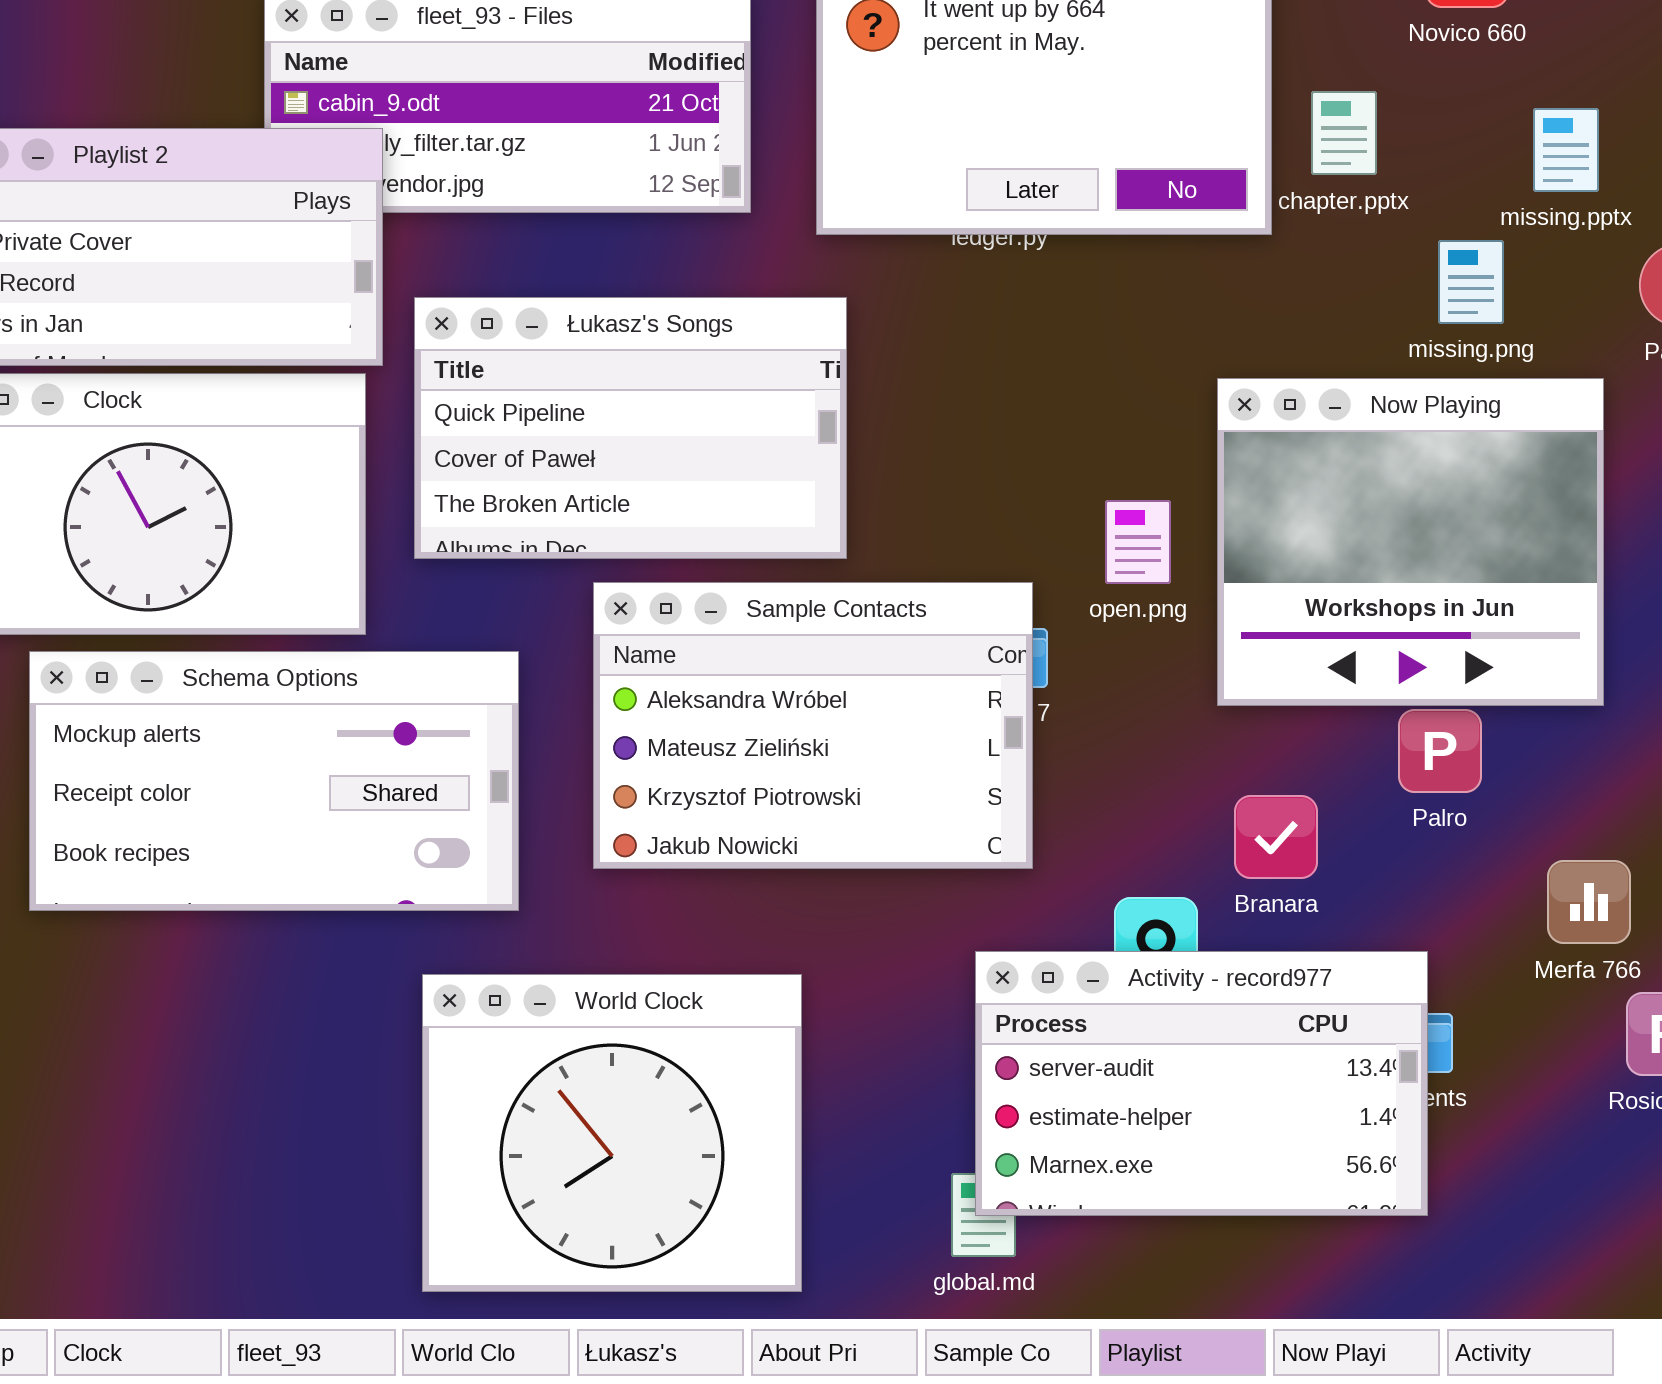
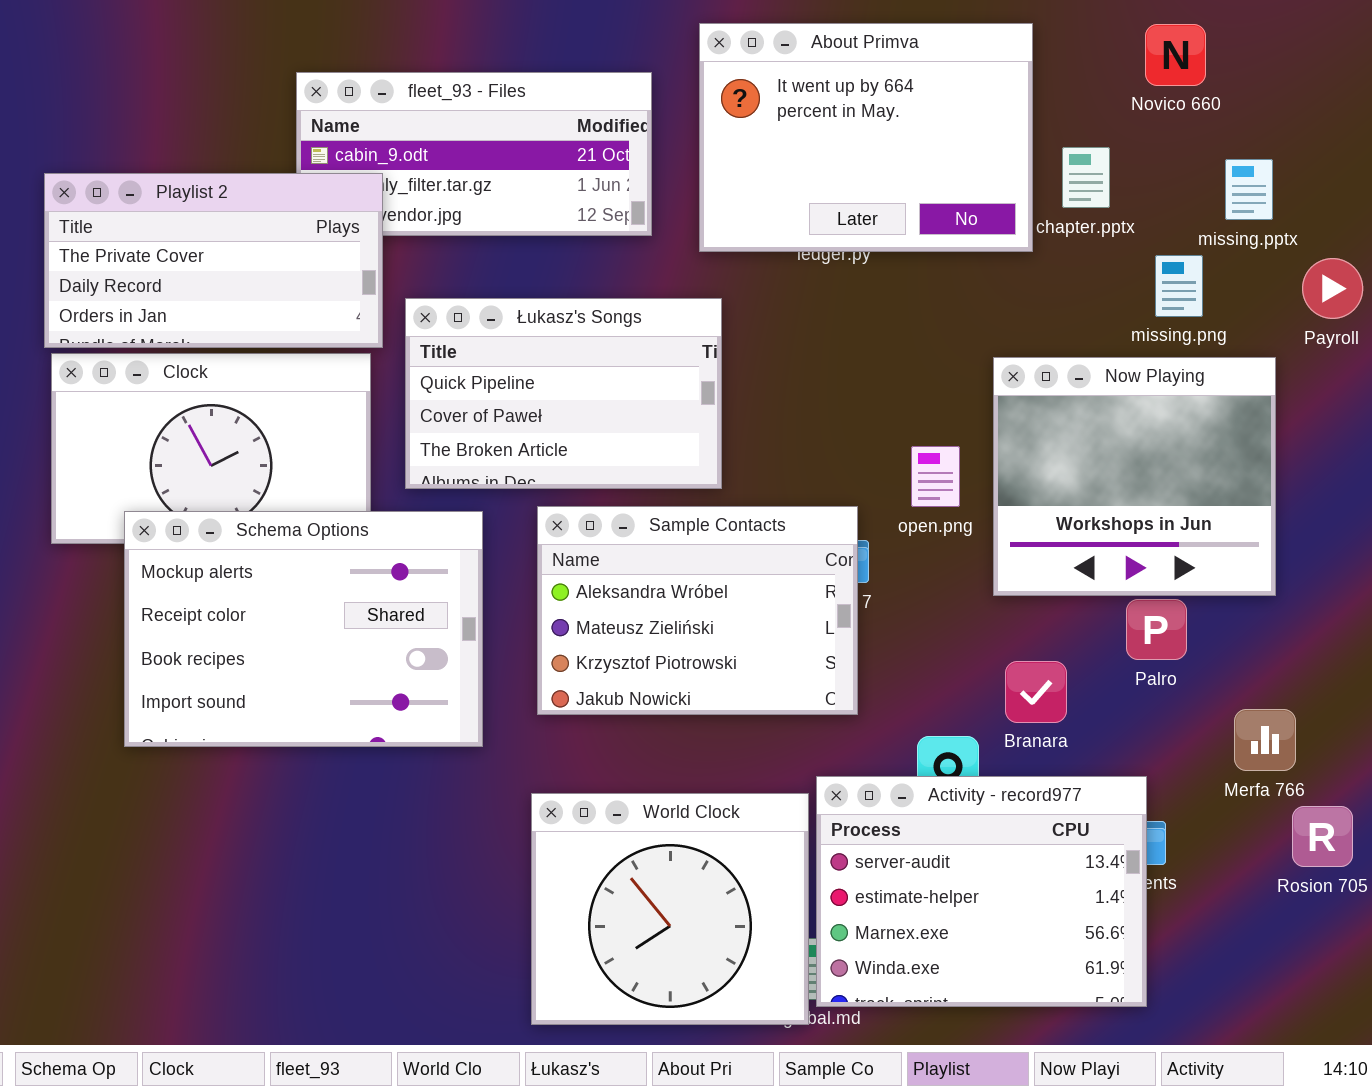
Schema Options: [29,651,519,911] -> [124,511,483,747], resized
Activity - record977: [975,951,1428,1216] -> [816,776,1147,1007], resized
World Clock: [422,974,802,1292] -> [531,793,809,1025], moved

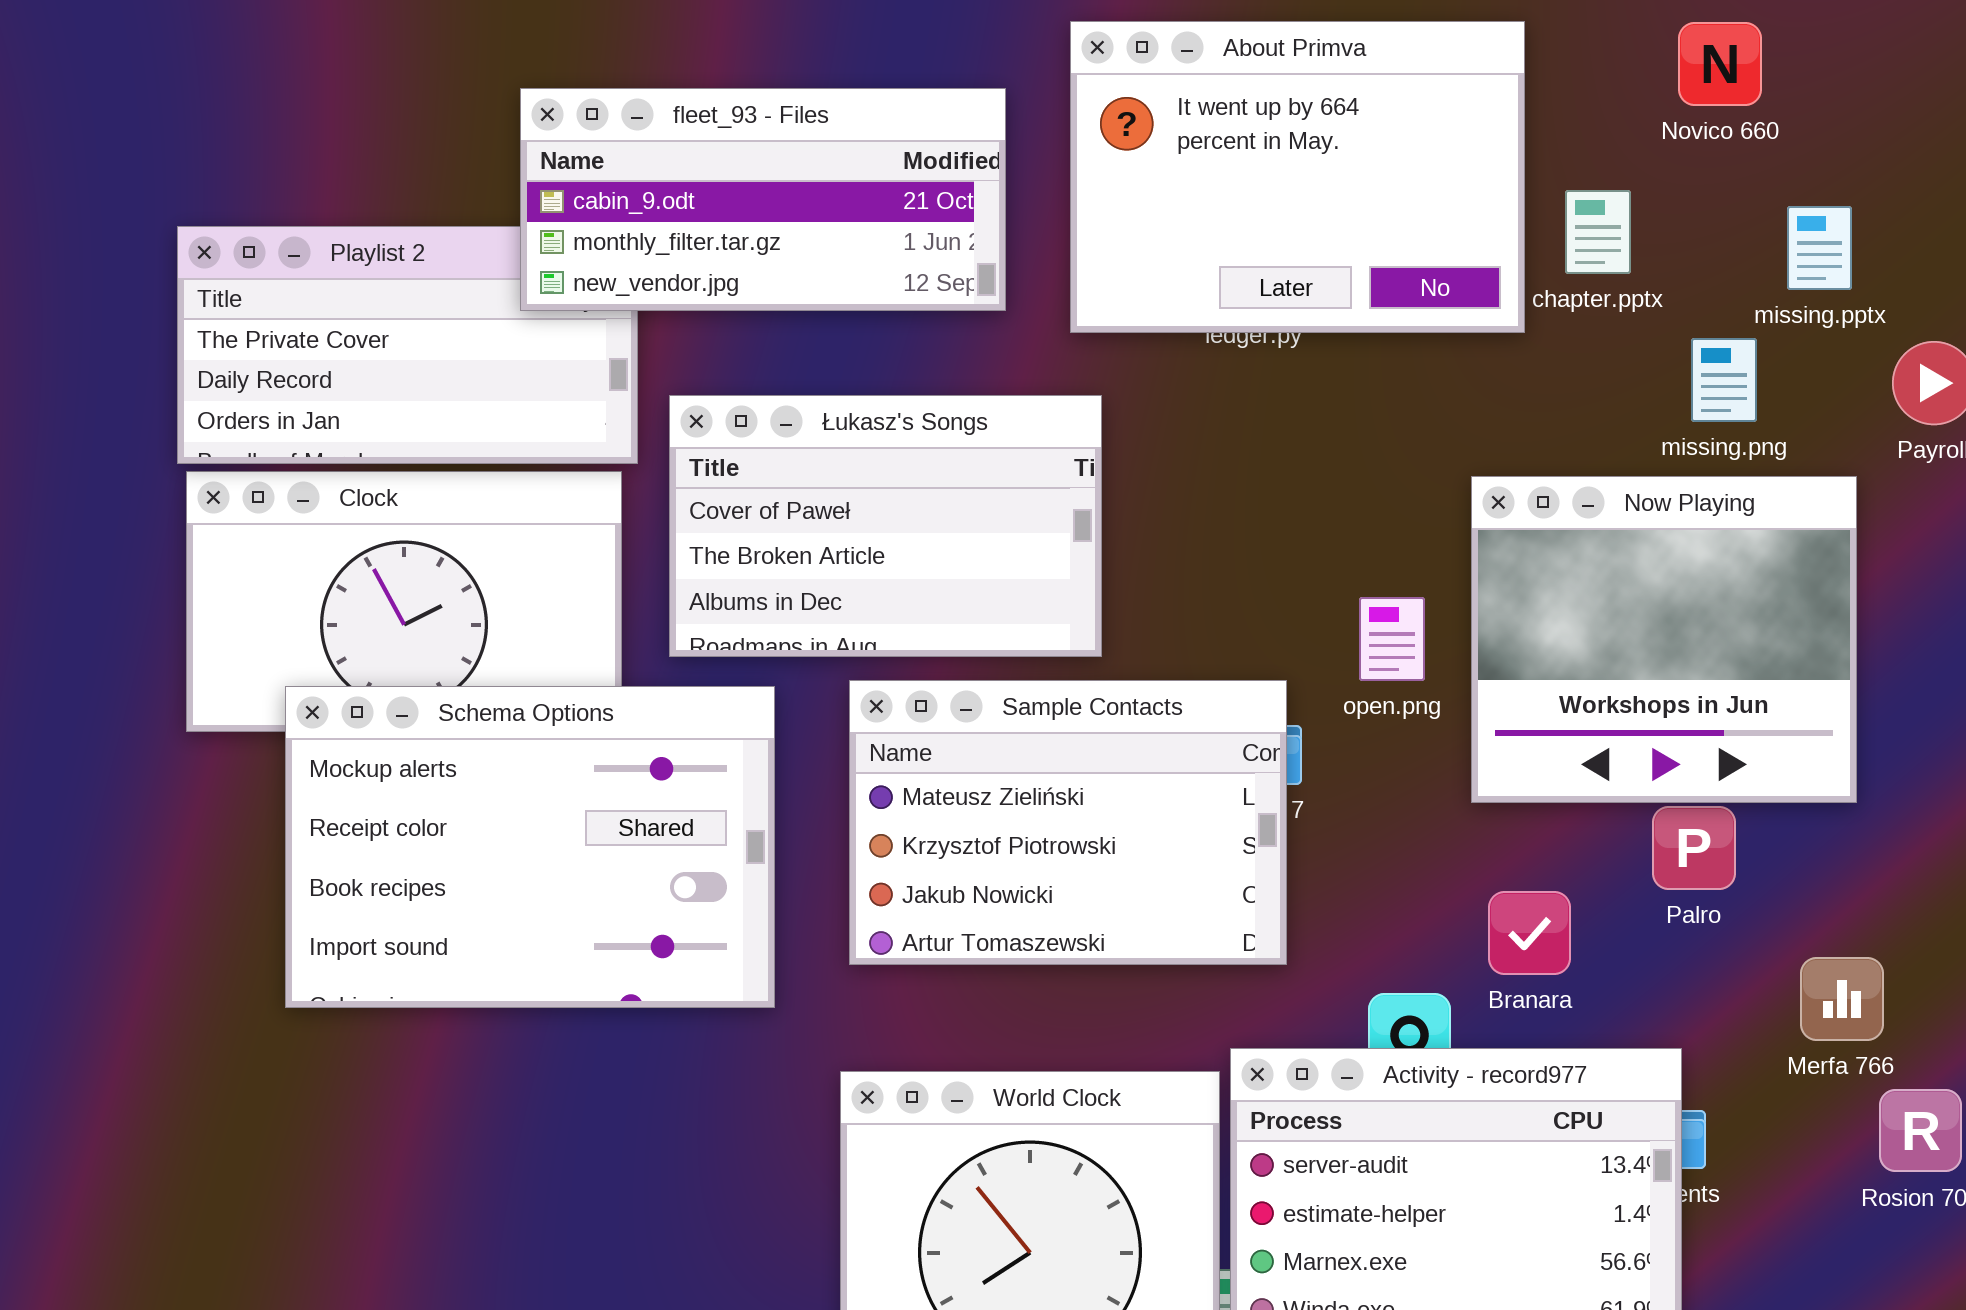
fleet_93 - Files: [296,72,652,236] -> [520,88,1006,311], raised
Łukasz's Songs: [405,298,722,489] -> [669,395,1102,657], scrolled down 1 row
Sample Contacts: [537,506,858,715] -> [849,680,1287,965], scrolled down 1 row

